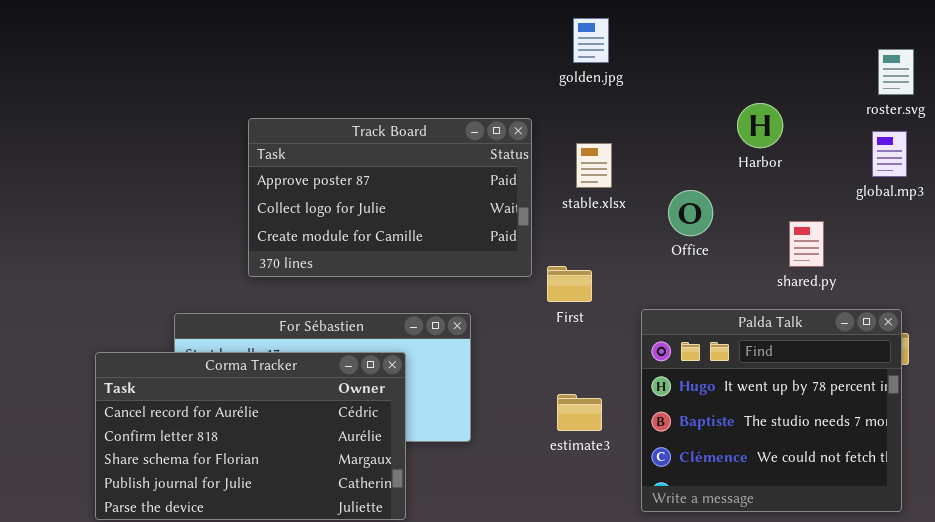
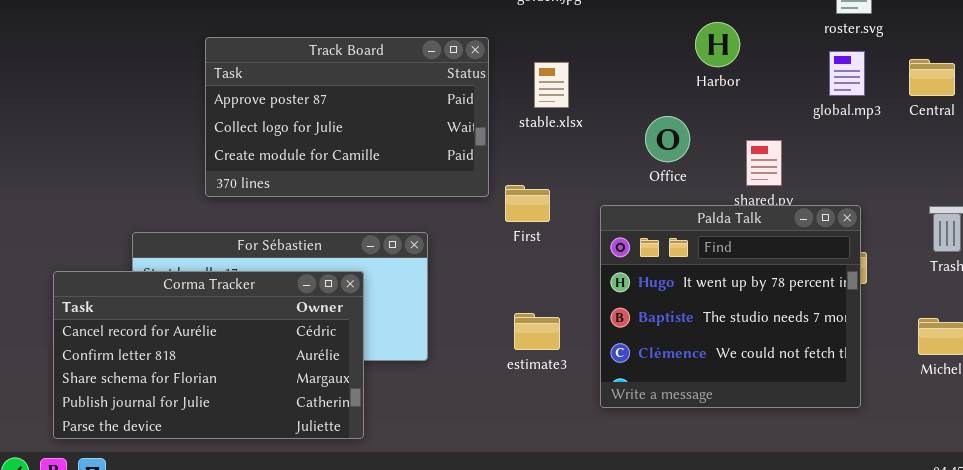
Office: [668,190,713,236] -> [645,116,690,162], moved
Palda Talk: [641,309,902,512] -> [600,205,861,408], moved

